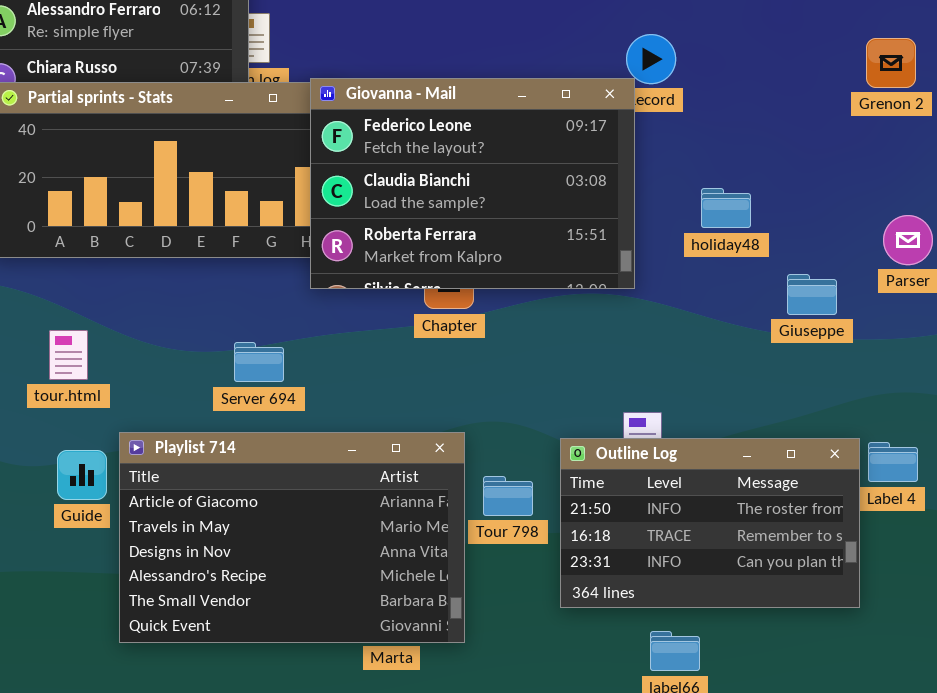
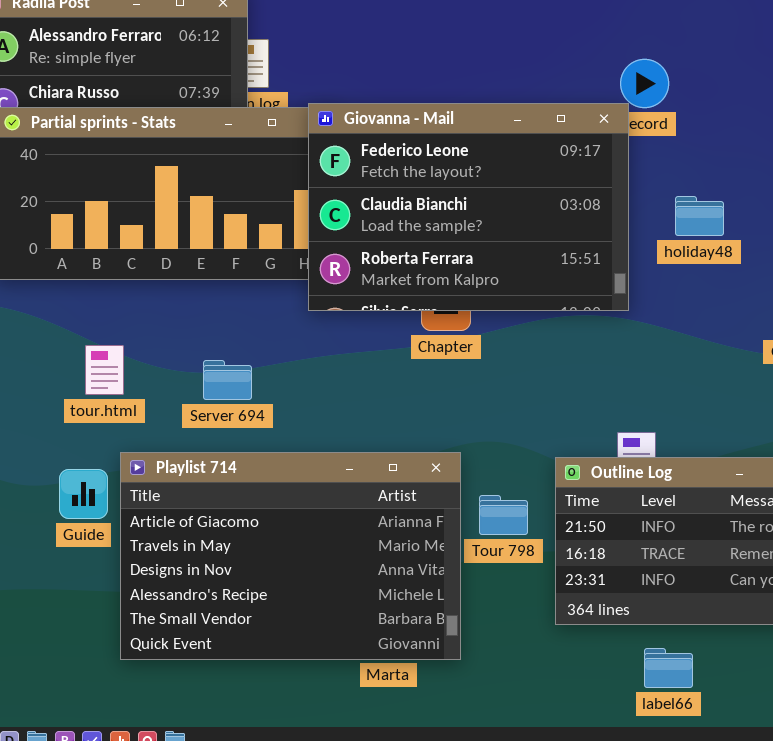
holiday48: [701,188,751,228] -> [675,196,724,236], moved
tour.html: [49,330,88,380] -> [85,345,124,395], moved
Server 694: [234,342,284,382] -> [203,360,252,400], moved

